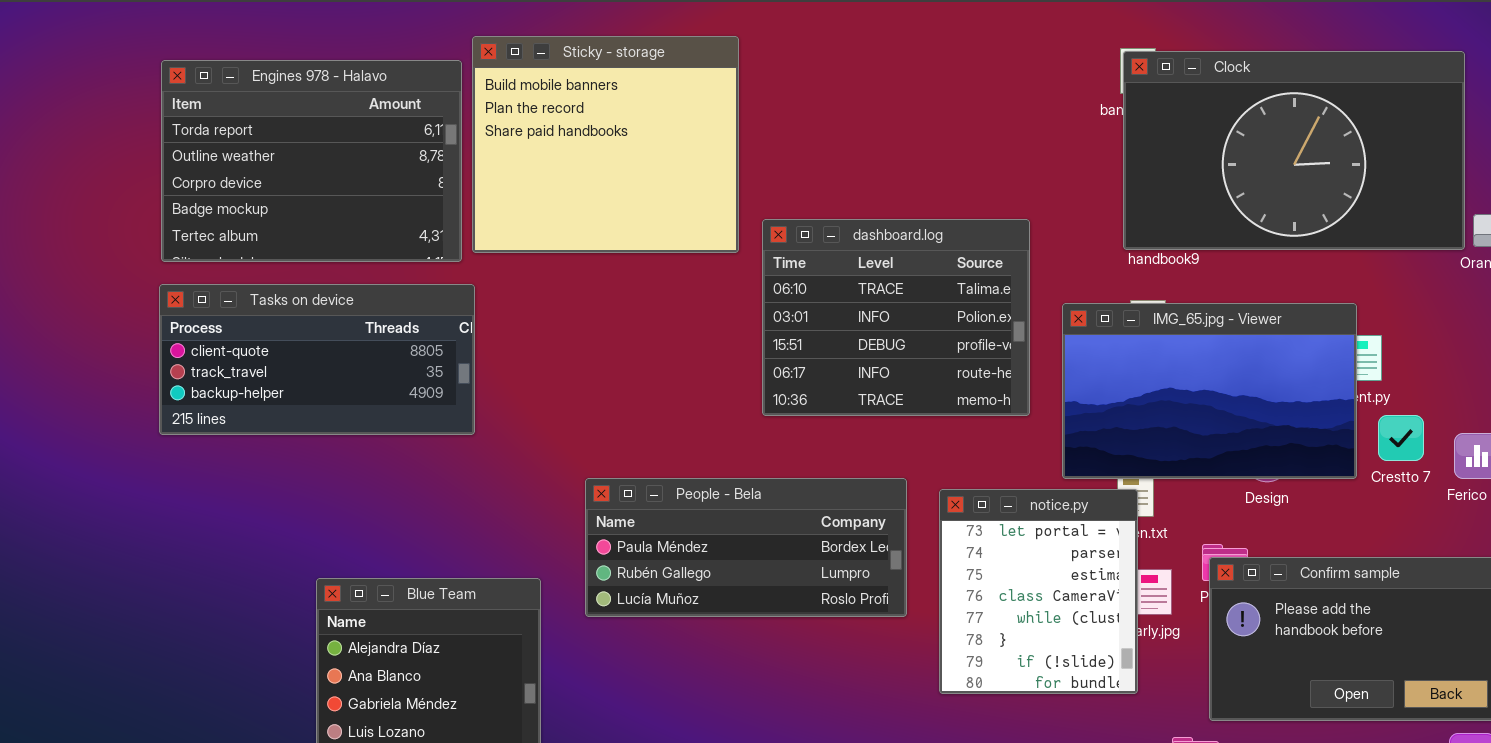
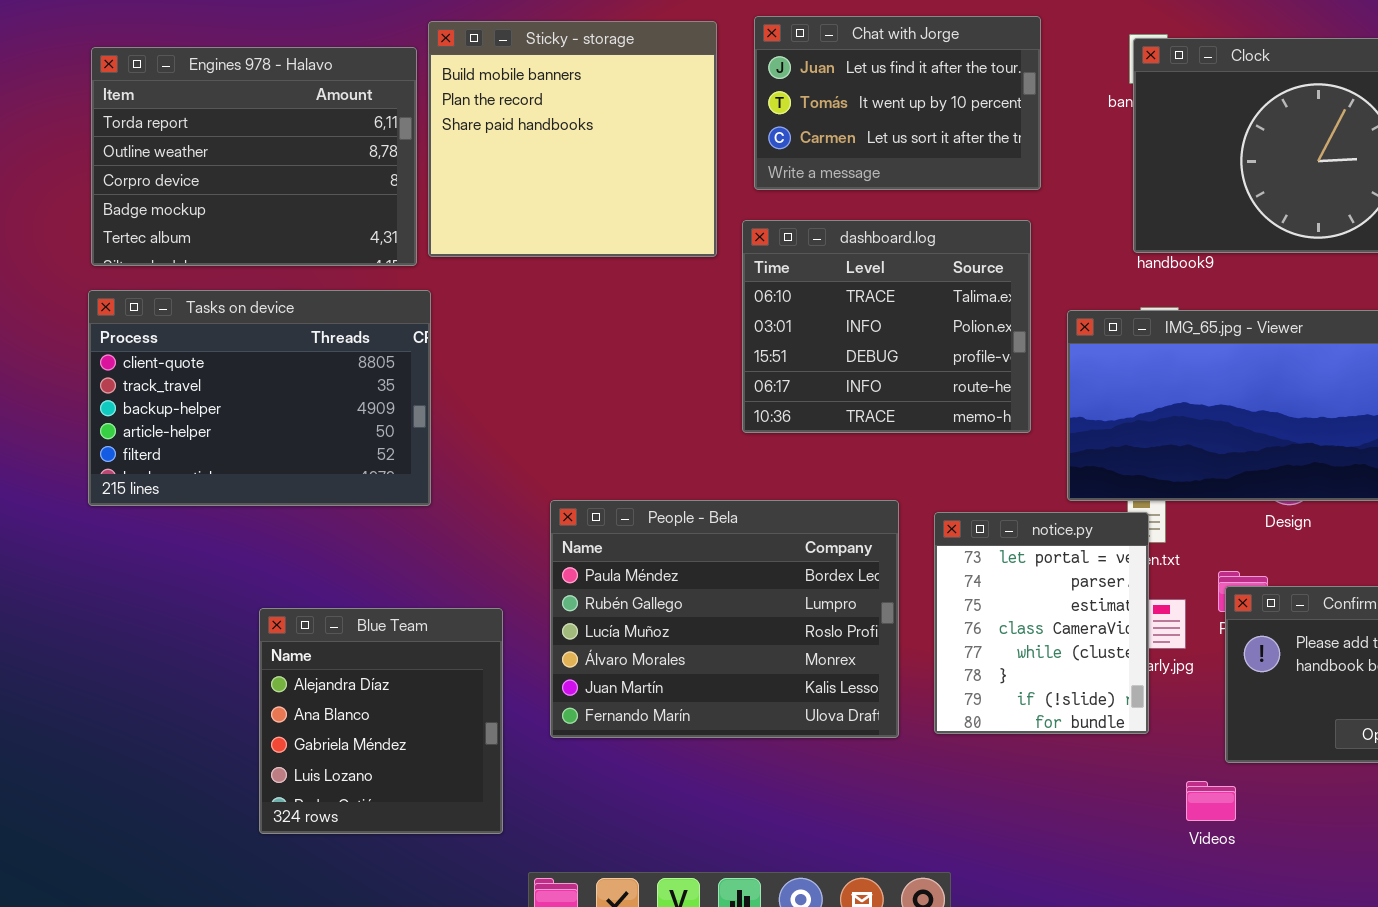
Chat with Jorge: none -> [754,16,1041,190], opened
Tasks on device: [159,284,475,435] -> [88,290,431,506], resized
People - Bela: [585,478,907,617] -> [550,500,899,738], resized

